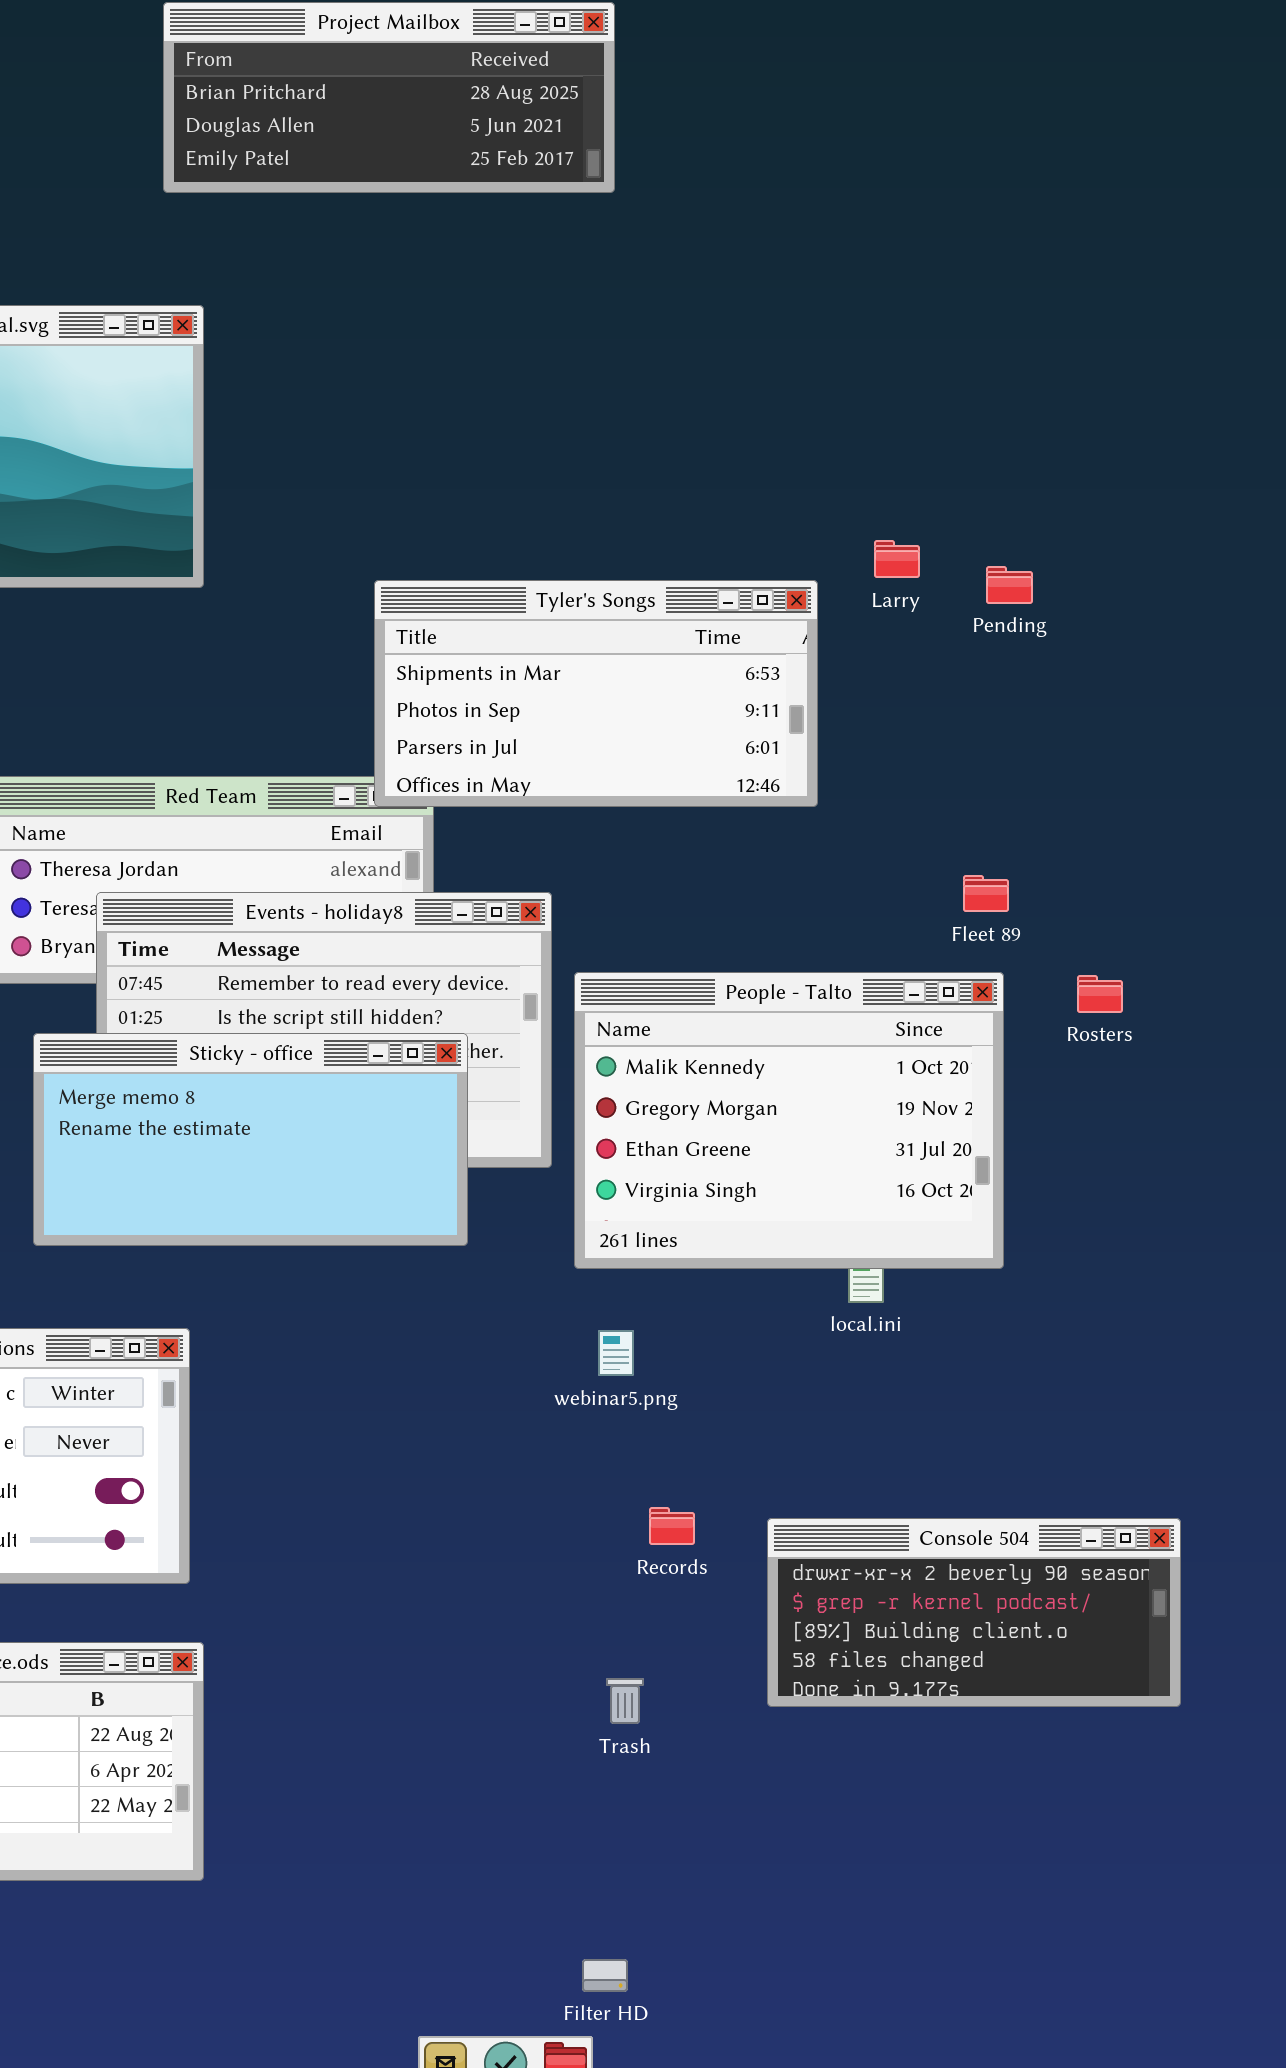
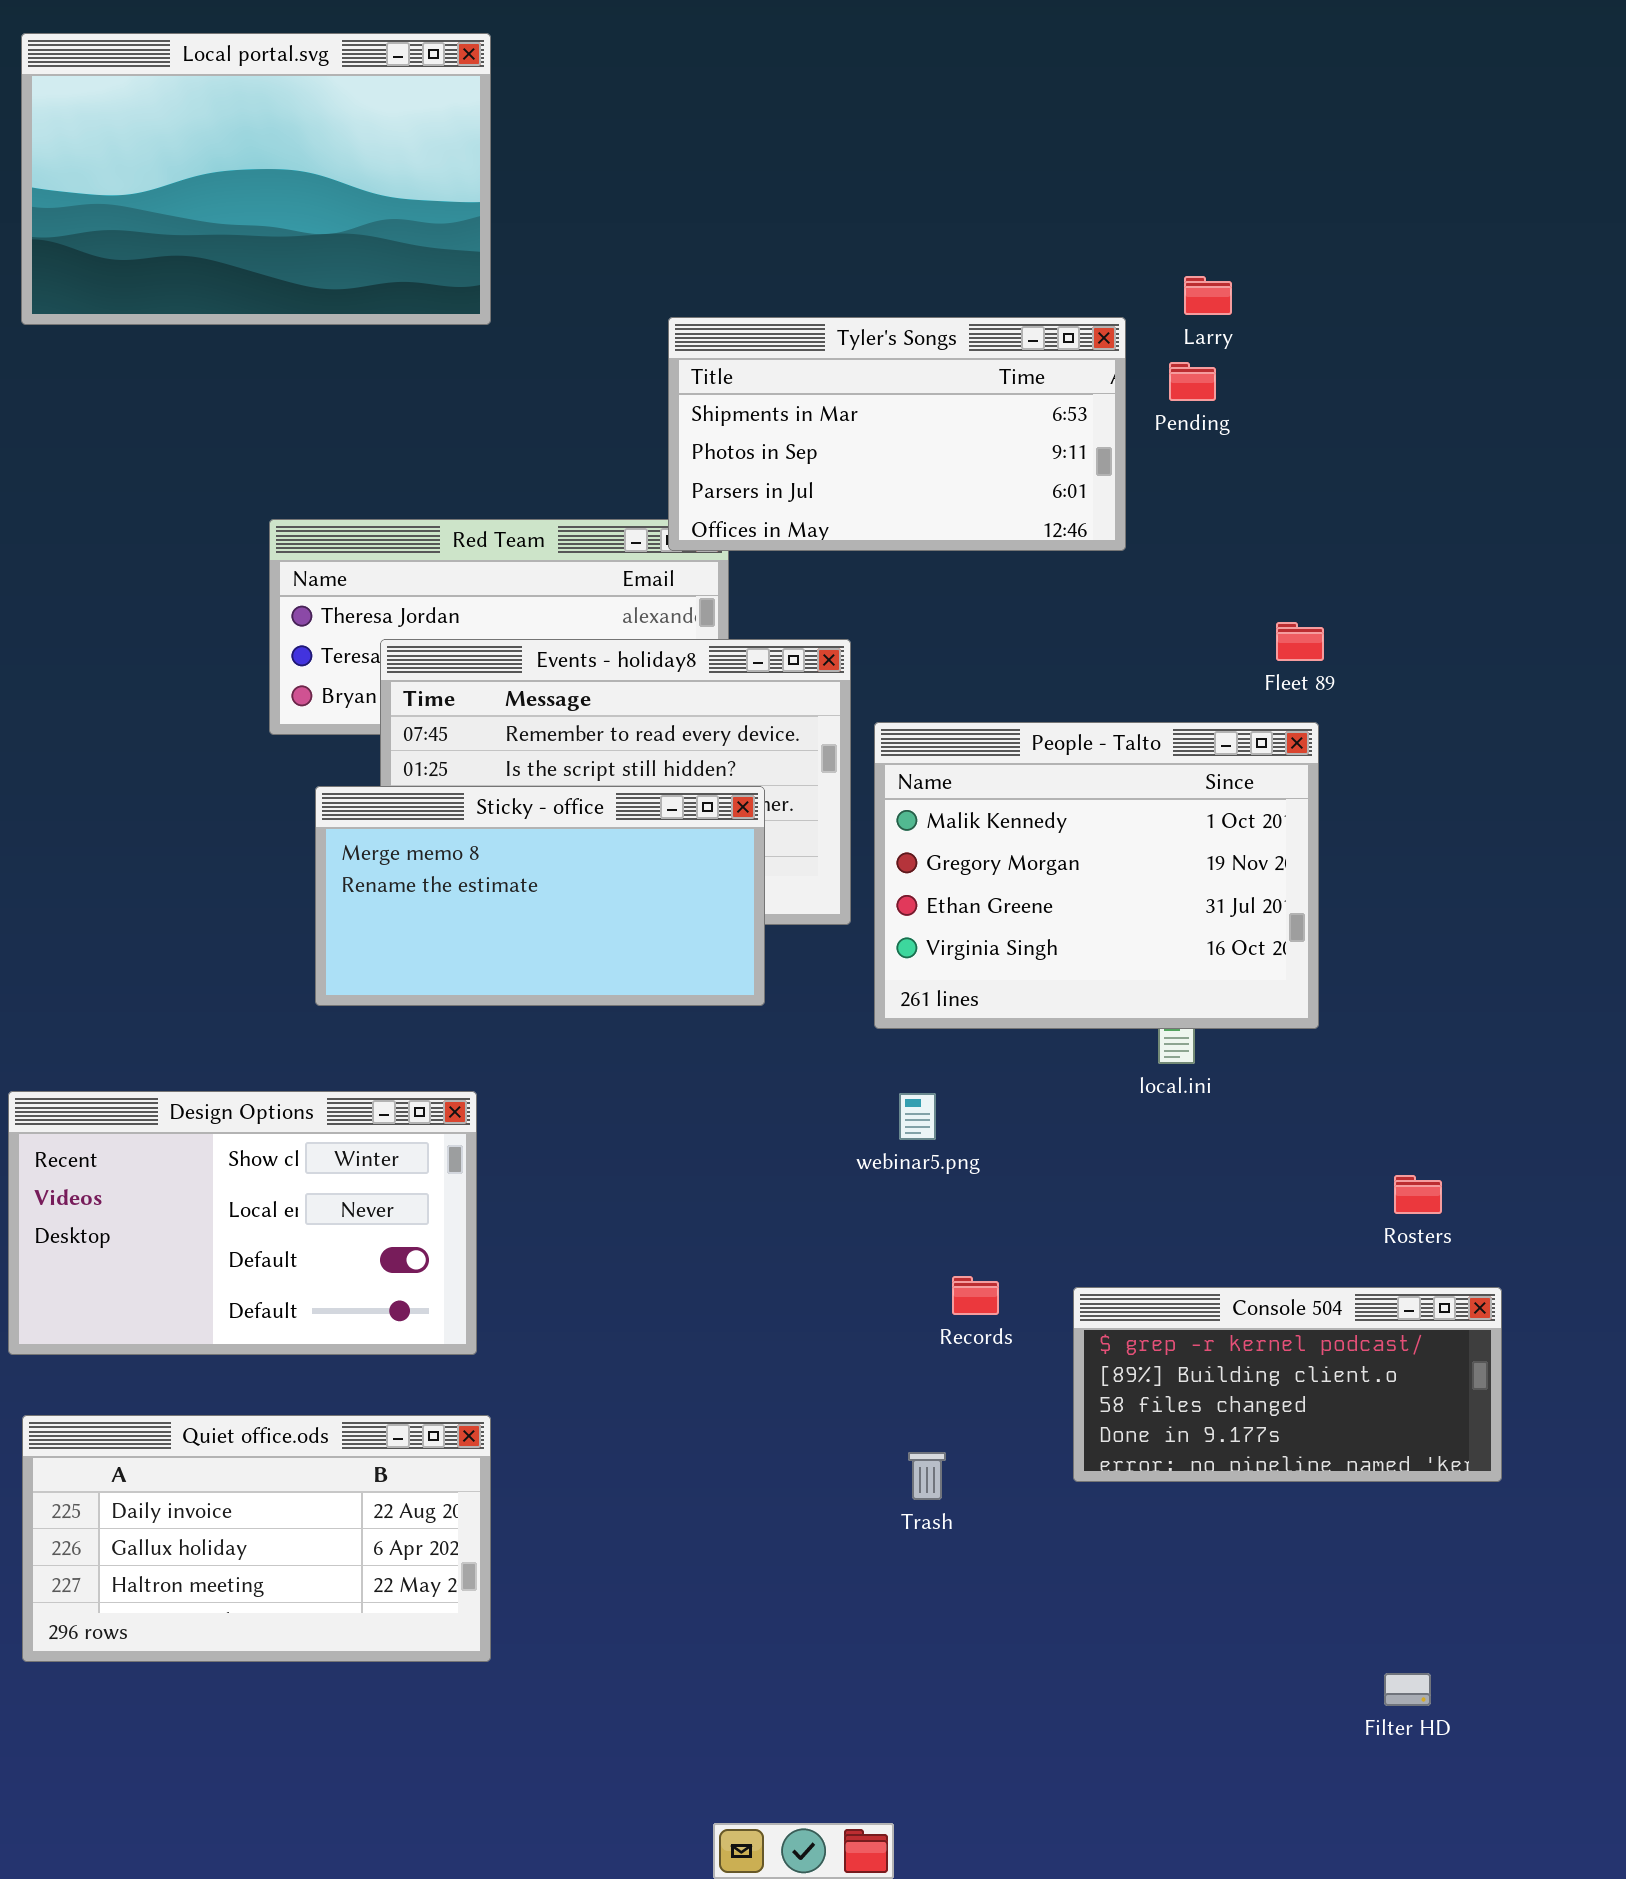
Pending: [986,566,1033,604] -> [1169,362,1216,401], moved
Rosters: [1077,975,1123,1013] -> [1394,1175,1442,1214], moved
Console 504: [767,1518,1181,1707] -> [1073,1287,1502,1482], scrolled down 1 row
Filter HD: [582,1959,628,1992] -> [1384,1673,1431,1706], moved

